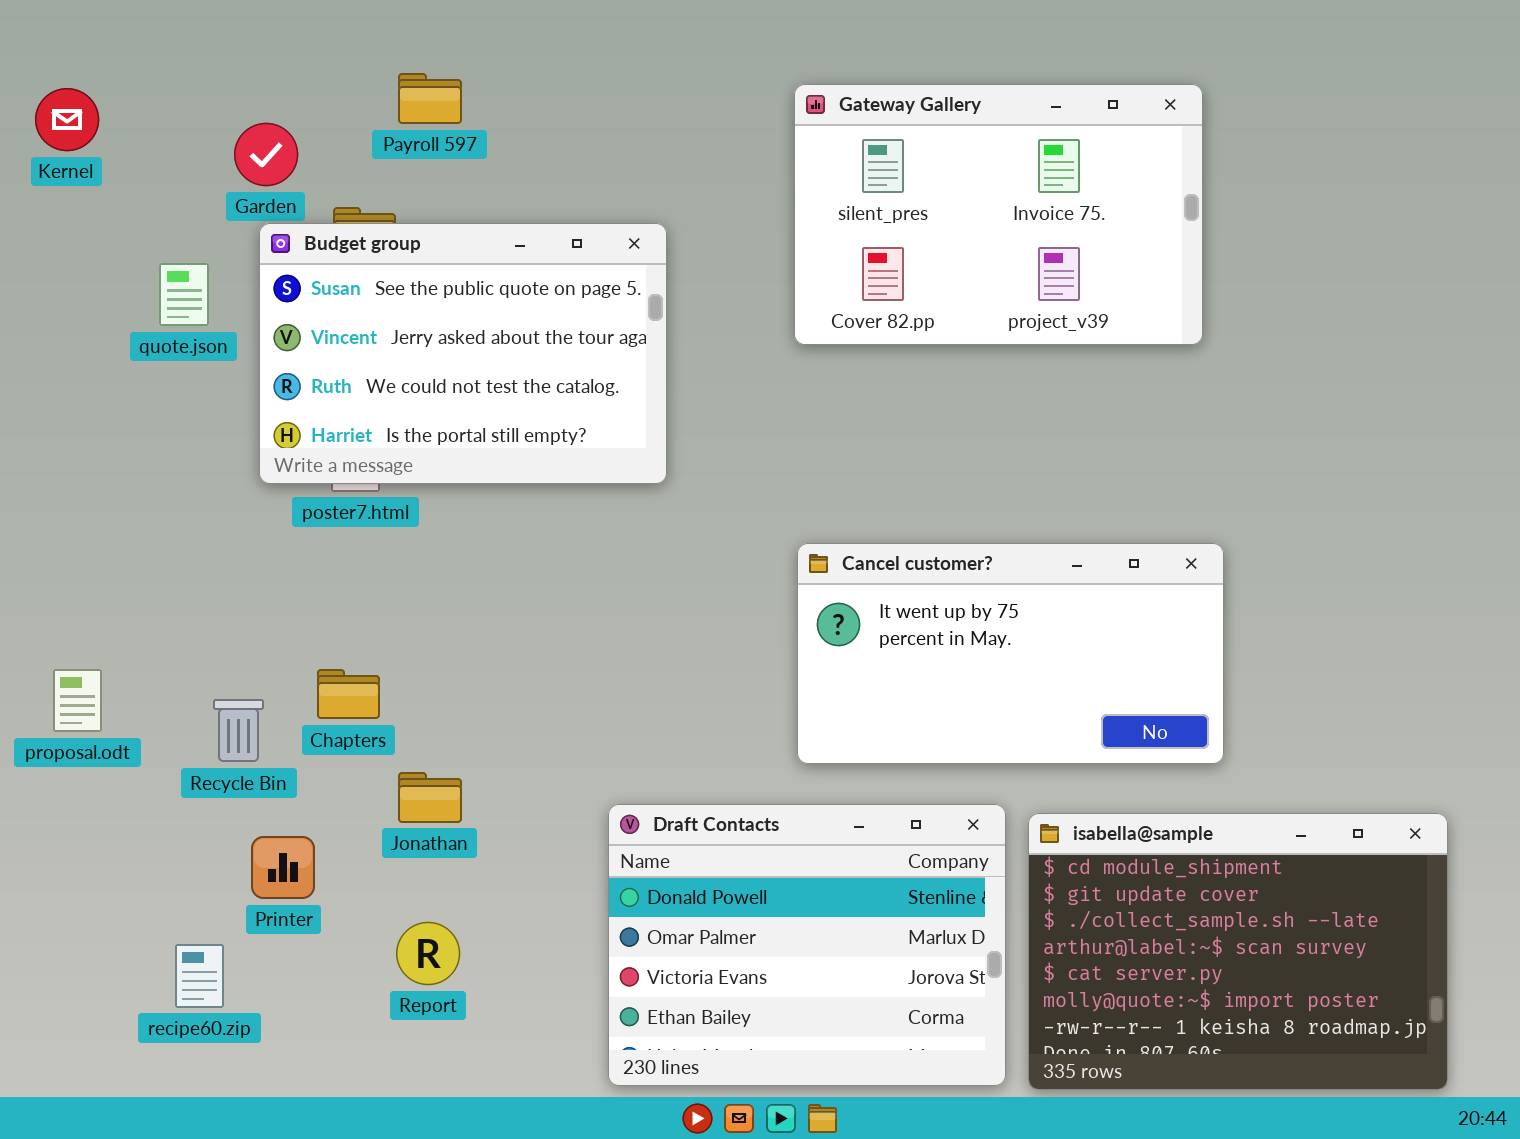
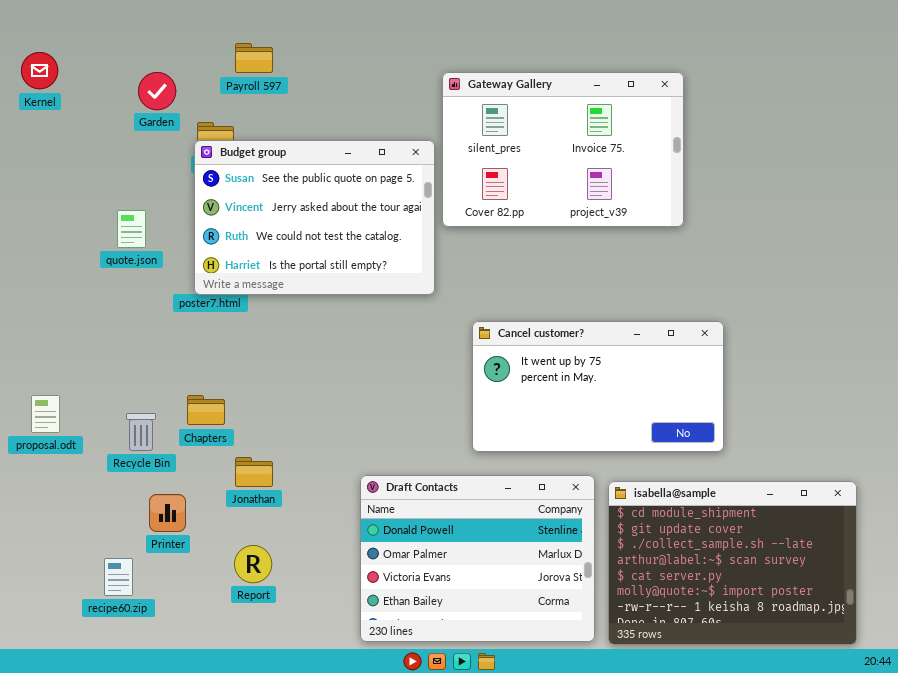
Gateway Gallery: [794,84,1203,345] -> [442,72,684,227], moved
Budget group: [259,223,667,484] -> [194,140,435,295], moved
quote.json: [159,263,209,326] -> [117,210,146,248], moved

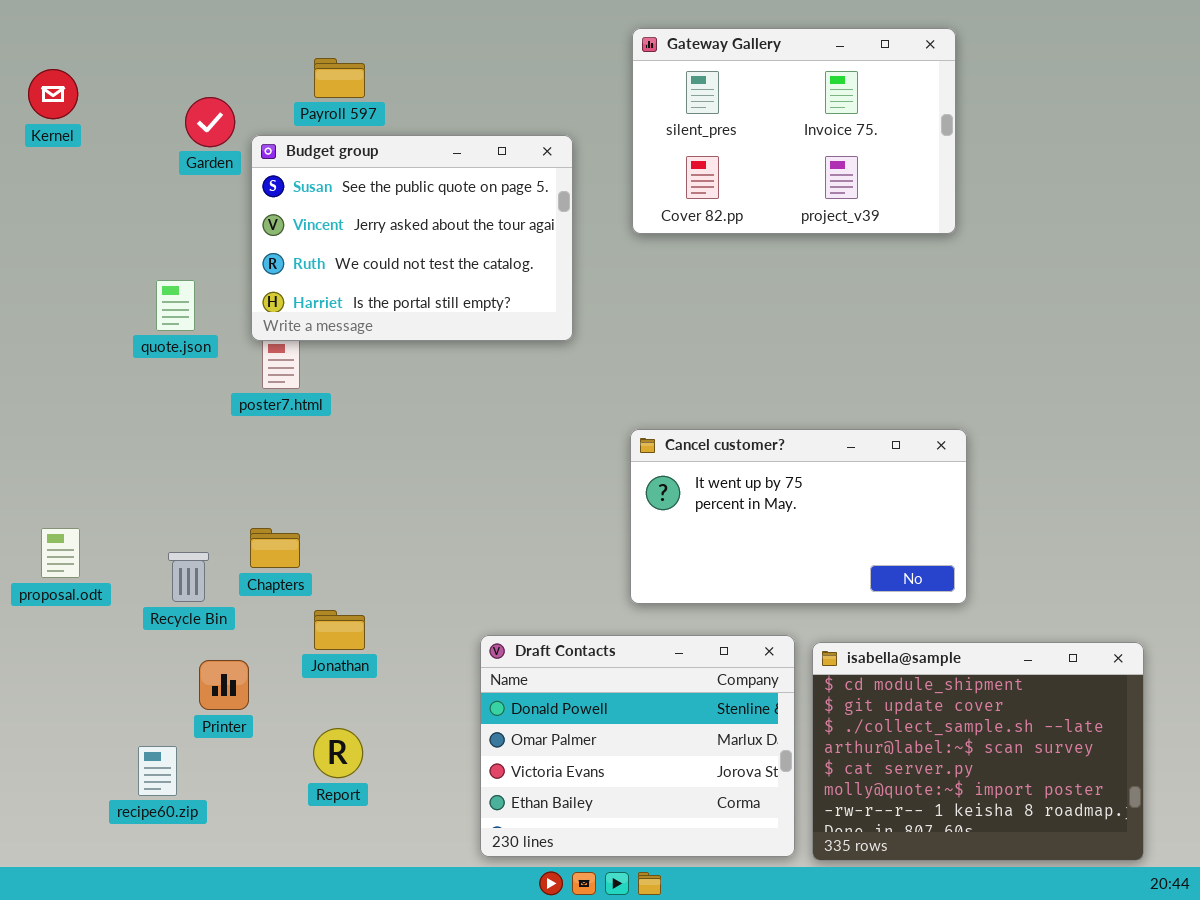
Gateway Gallery: [442,72,684,227] -> [632,28,956,234], moved
Budget group: [194,140,435,295] -> [251,135,573,341], moved

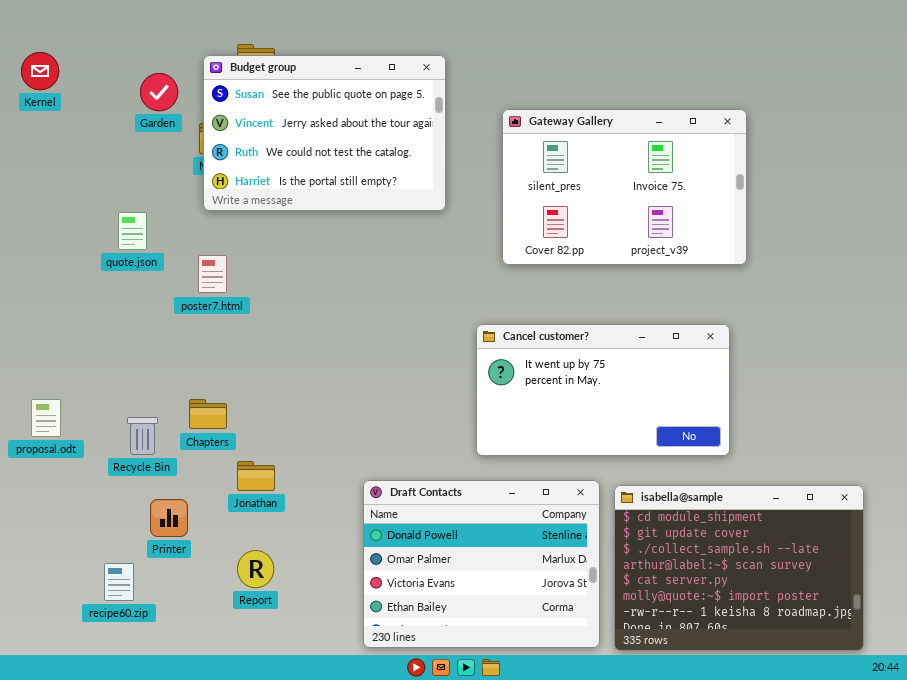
Gateway Gallery: [632,28,956,234] -> [502,109,747,265], moved
Budget group: [251,135,573,341] -> [203,55,446,211], moved

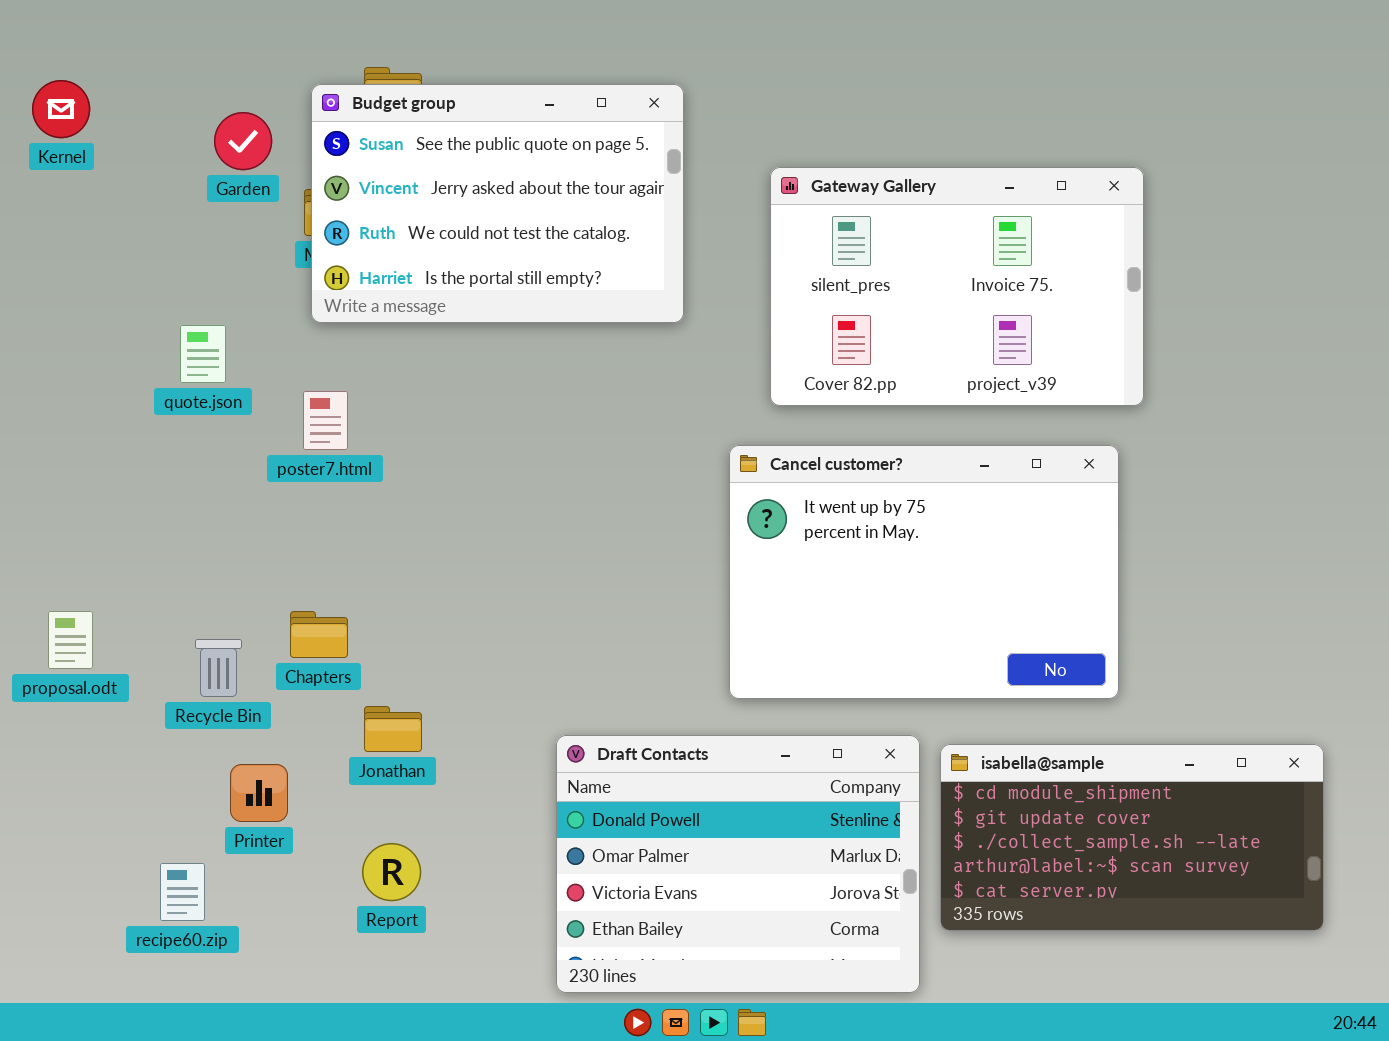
Cancel customer?: [476,324,730,456] -> [729,445,1119,699], resized
isabella@sample: [614,485,864,651] -> [940,744,1324,931], resized

